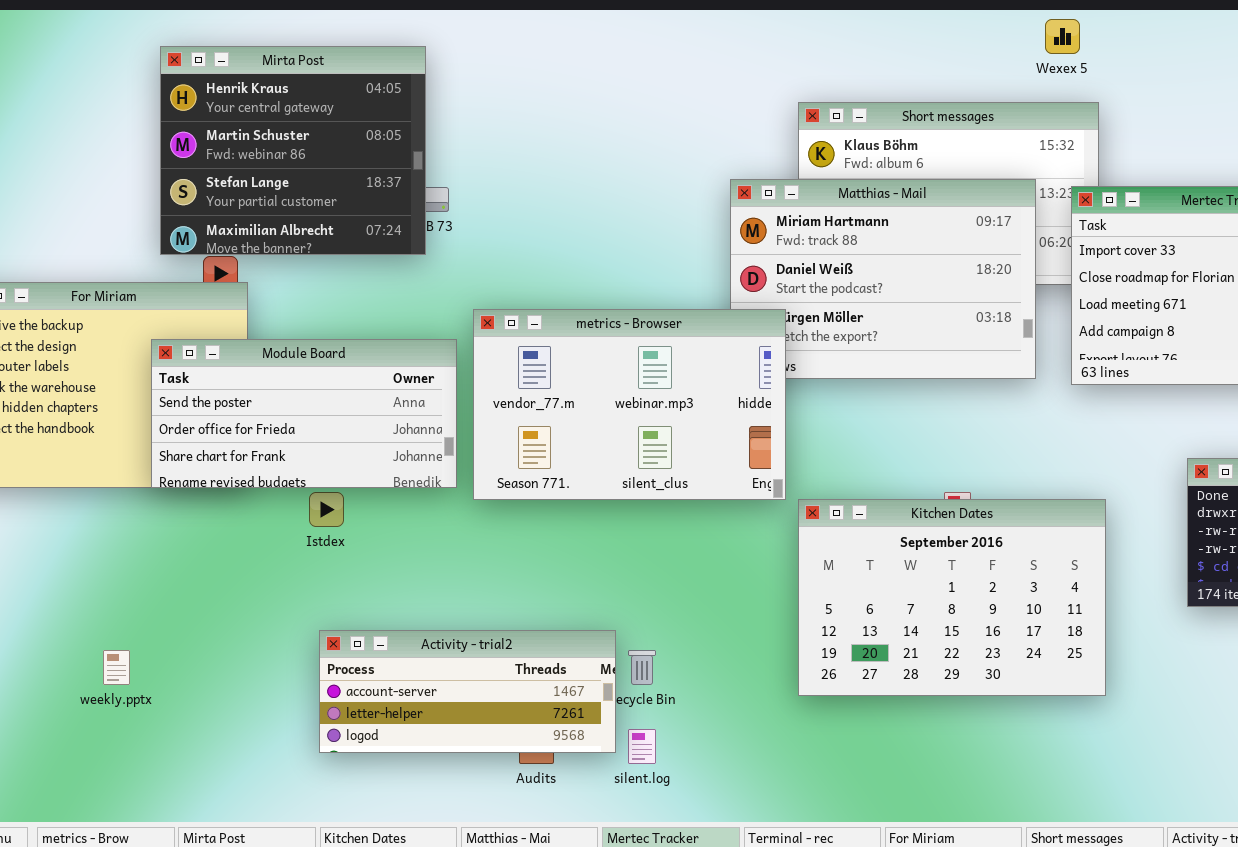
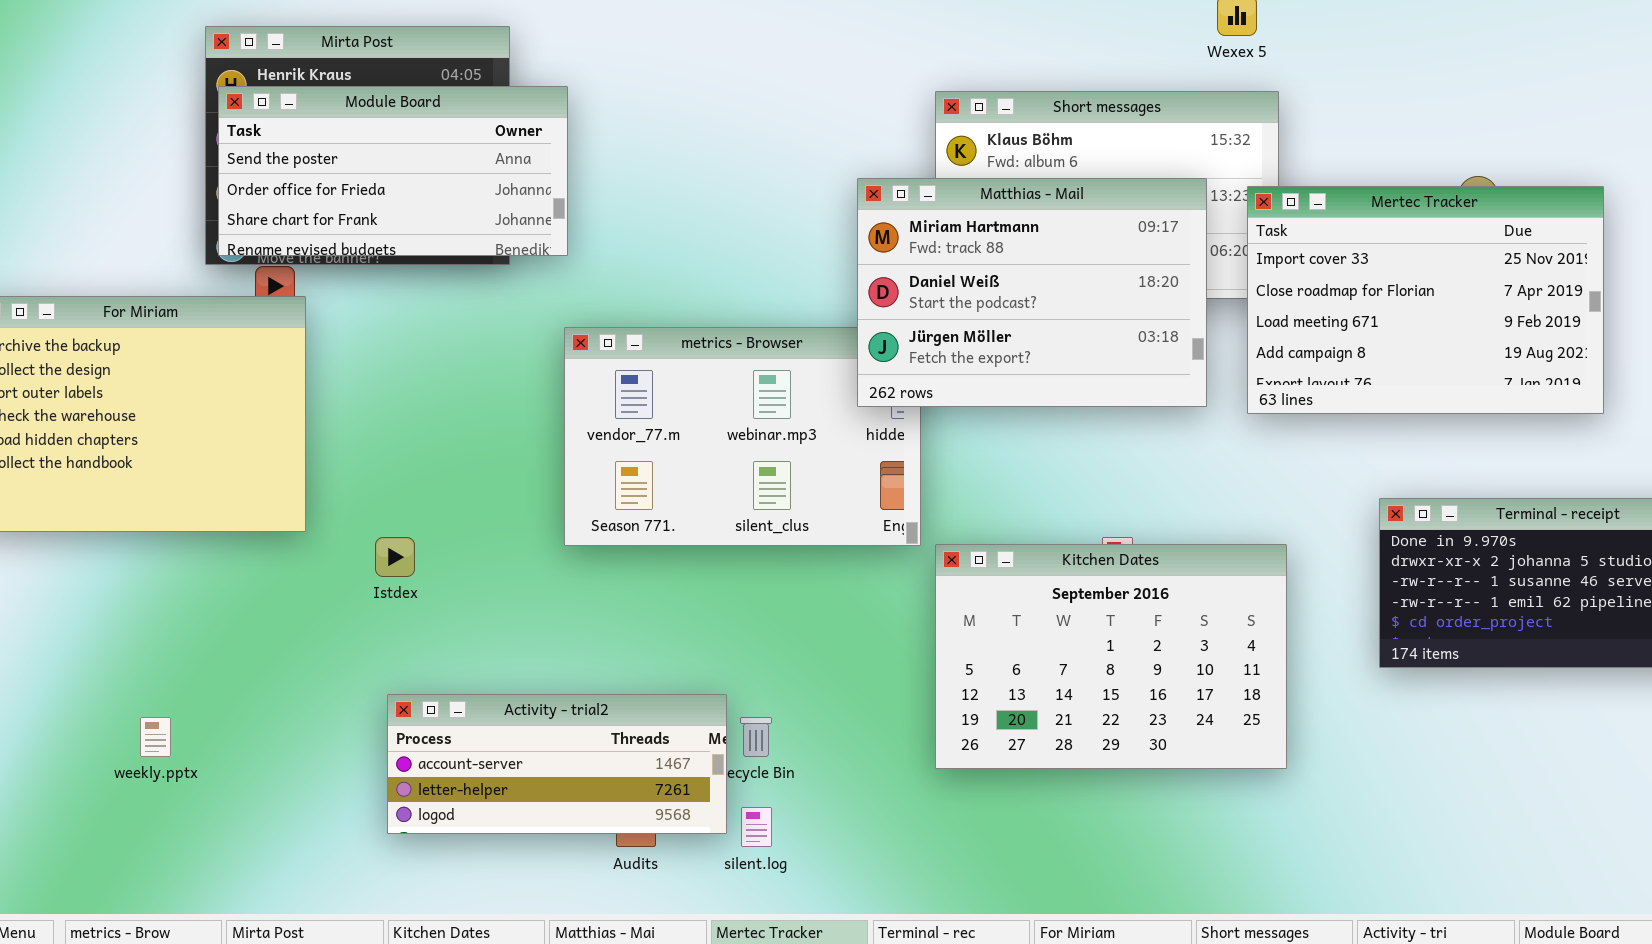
Matthias - Mail: [730,179,1036,379] -> [857,178,1207,407], raised
Module Board: [151,339,457,488] -> [218,86,568,256], moved

